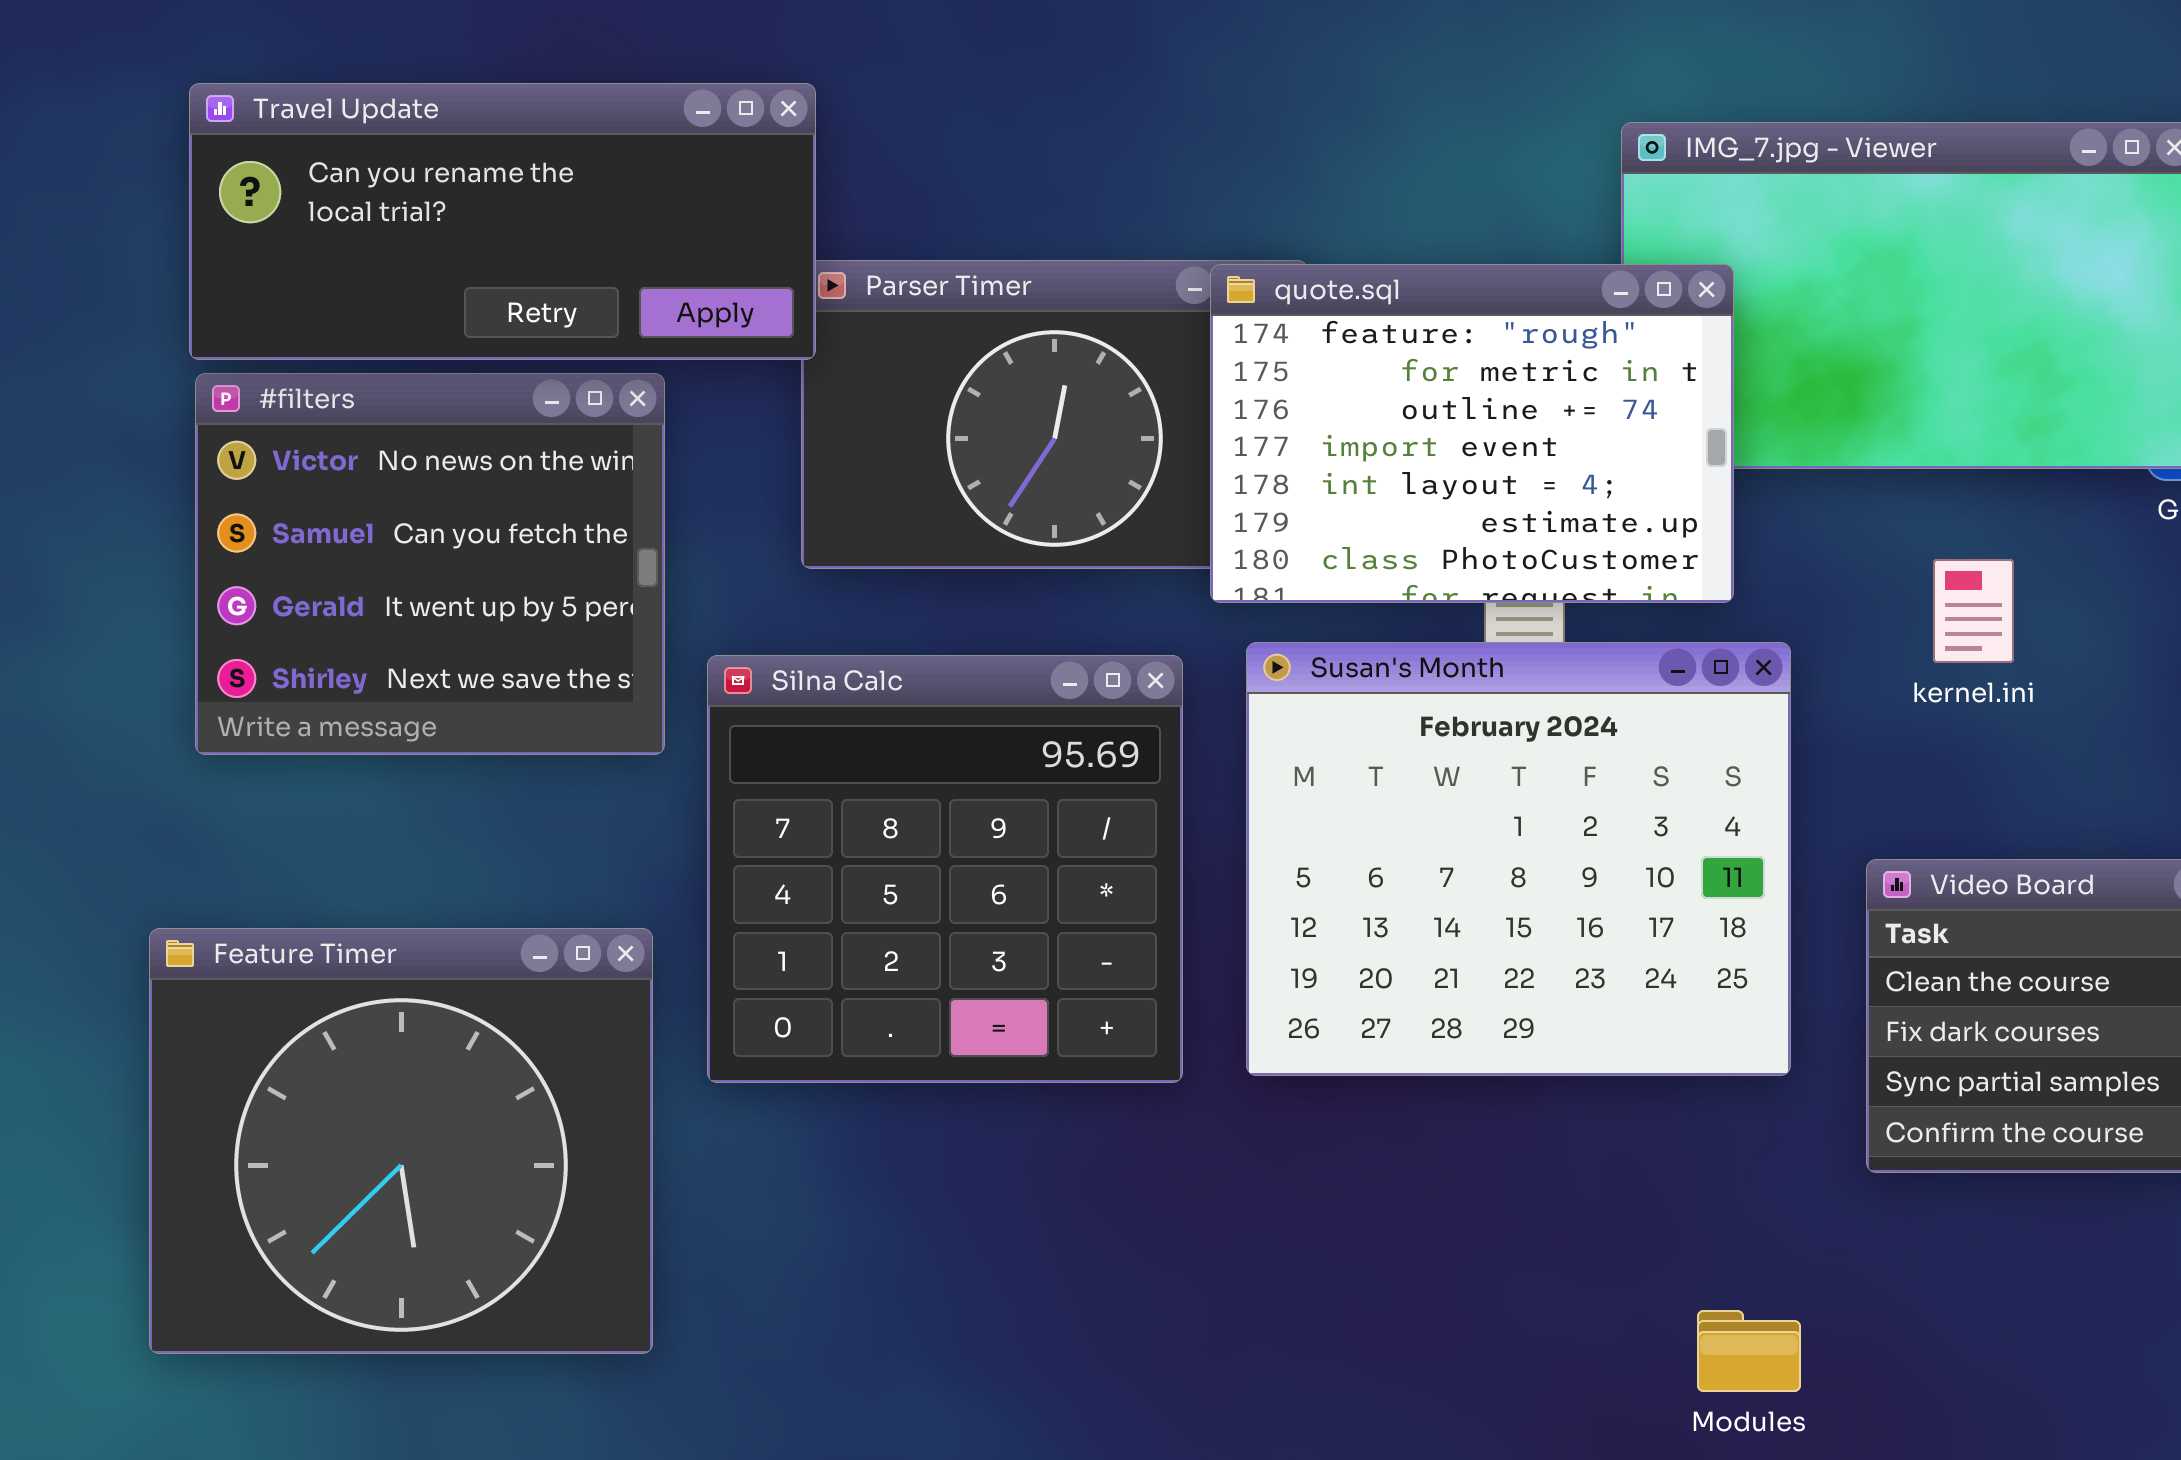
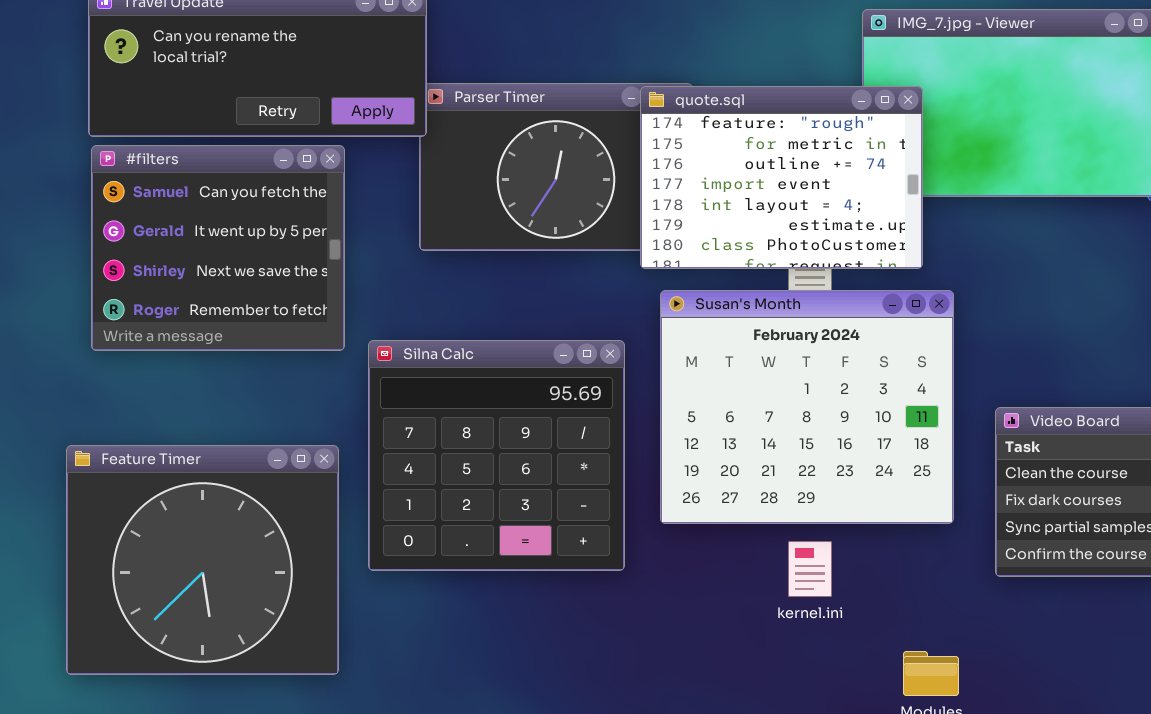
#filters: [195,373,665,755] -> [91,145,345,351], scrolled down 1 row
kernel.ini: [1933,559,2014,663] -> [788,541,832,597], moved
Silna Calc: [707,655,1183,1083] -> [368,340,625,571], moved

